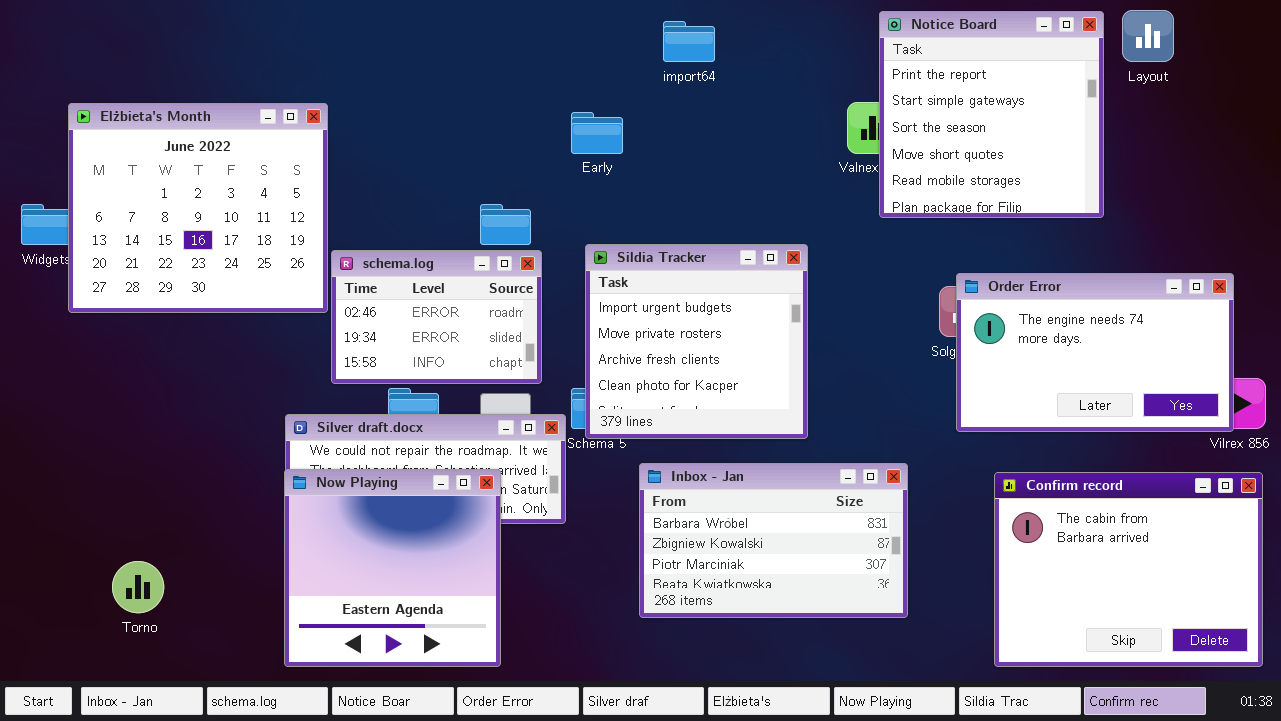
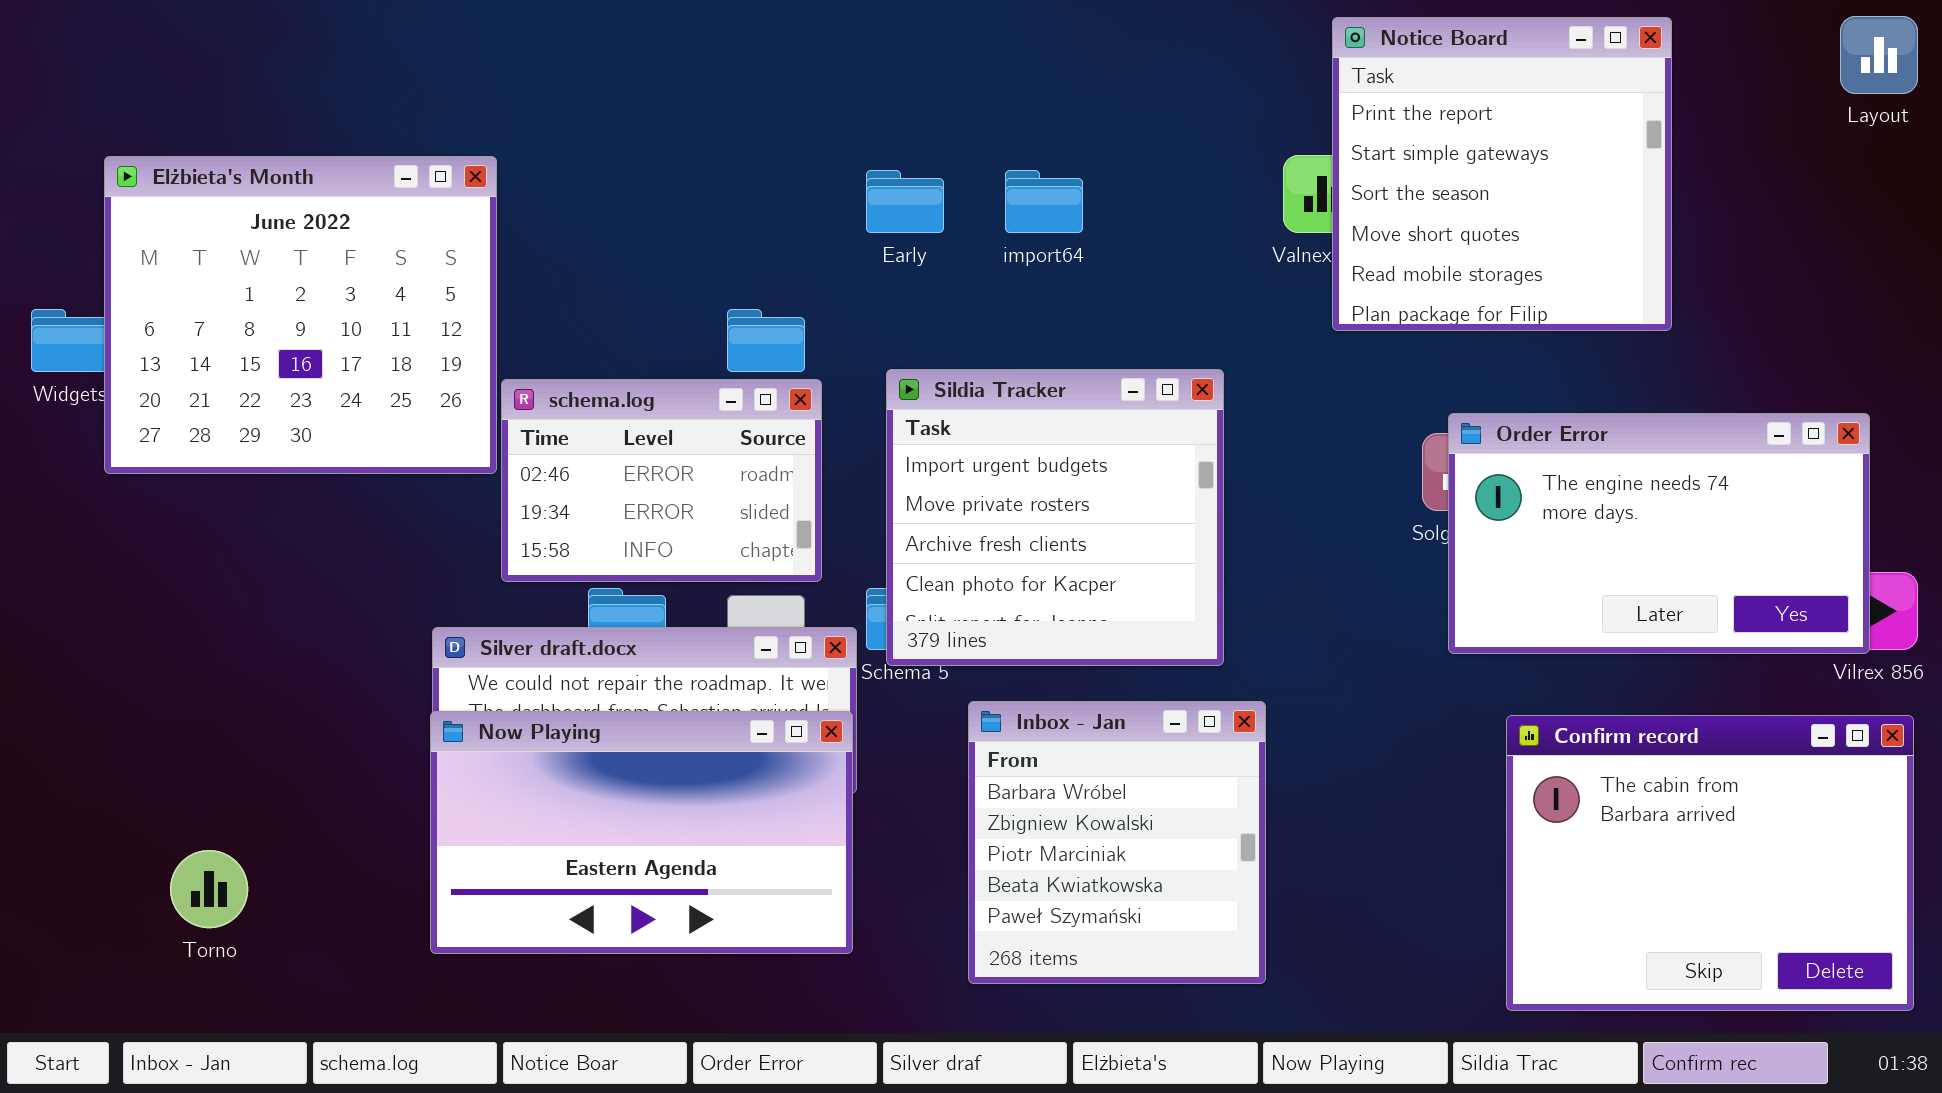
Layout: [1122,10,1174,62] -> [1840,16,1918,94], moved
import64: [663,21,715,62] -> [1005,170,1083,233], moved
Inbox - Jan: [639,463,908,618] -> [968,701,1266,984], resized
Now Playing: [284,469,501,667] -> [430,711,853,954], resized

